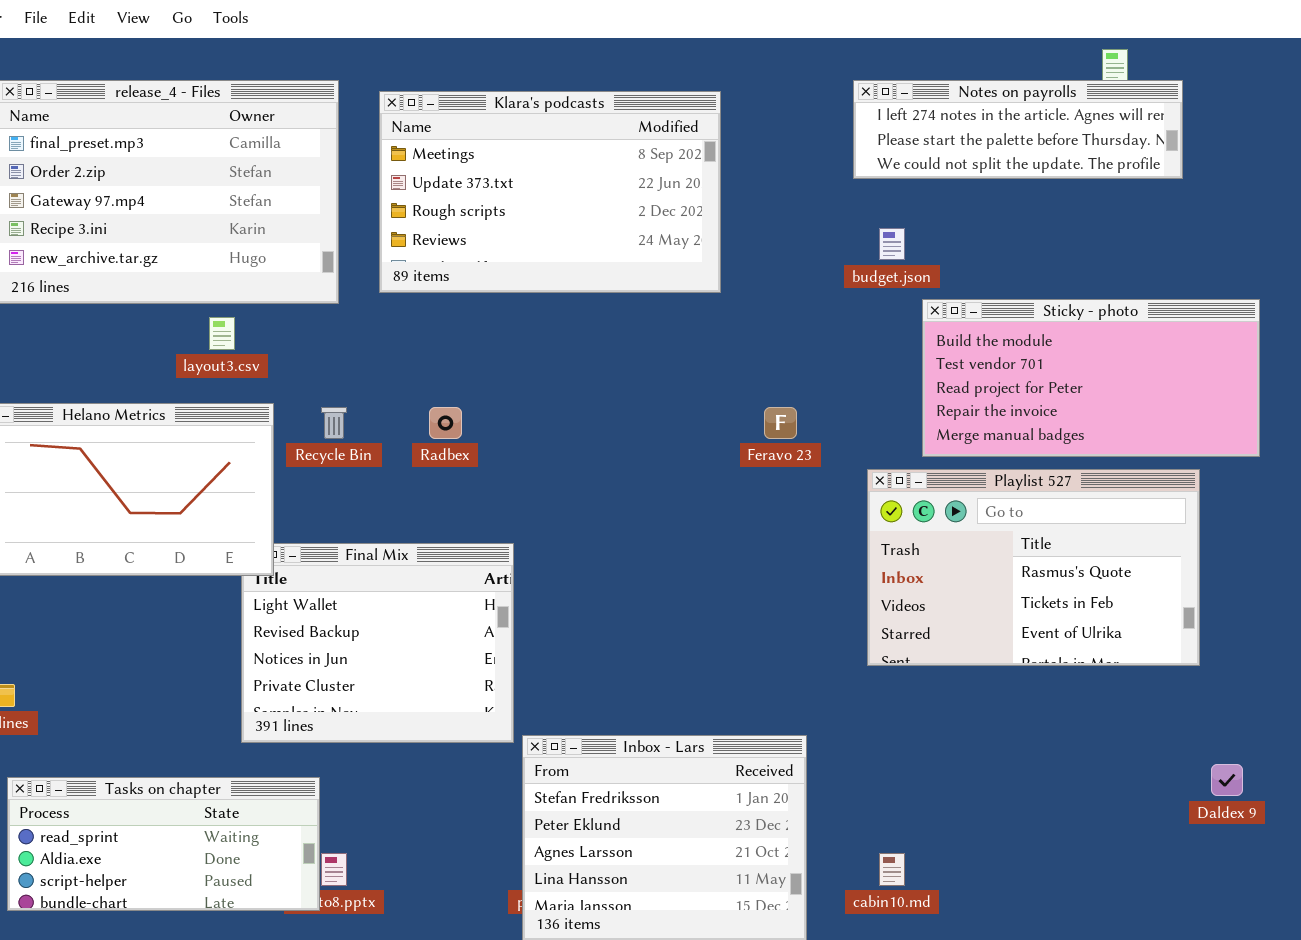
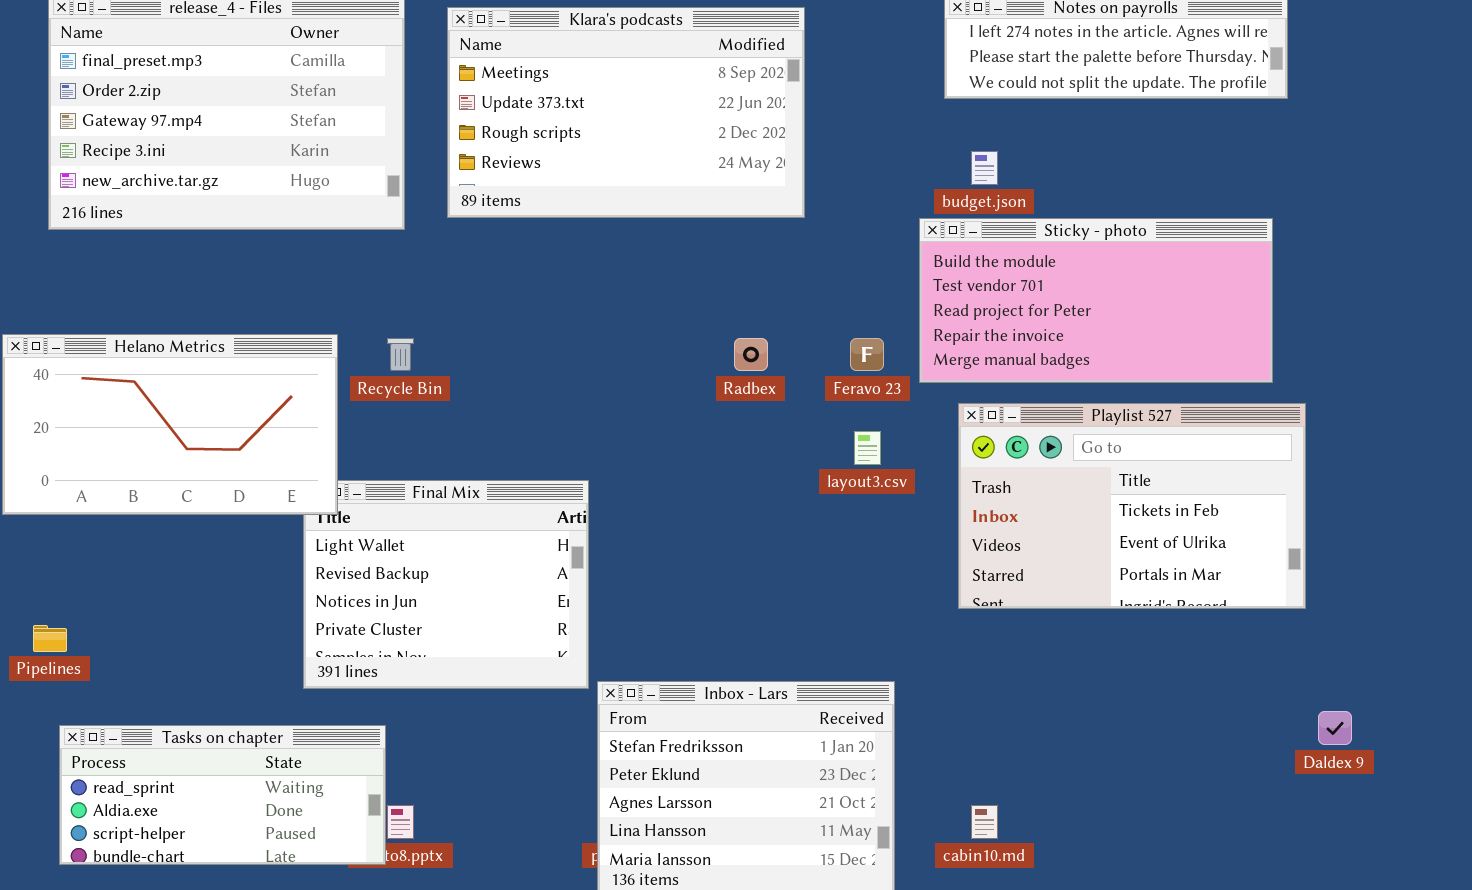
Sticky - photo: [922,299,1260,457] -> [919,218,1273,383], moved
layout3.csv: [209,317,235,350] -> [854,431,881,465], moved
Radbex: [429,407,462,439] -> [734,338,768,371], moved
Playlist 527: [867,469,1200,666] -> [958,403,1306,609], scrolled down 1 row

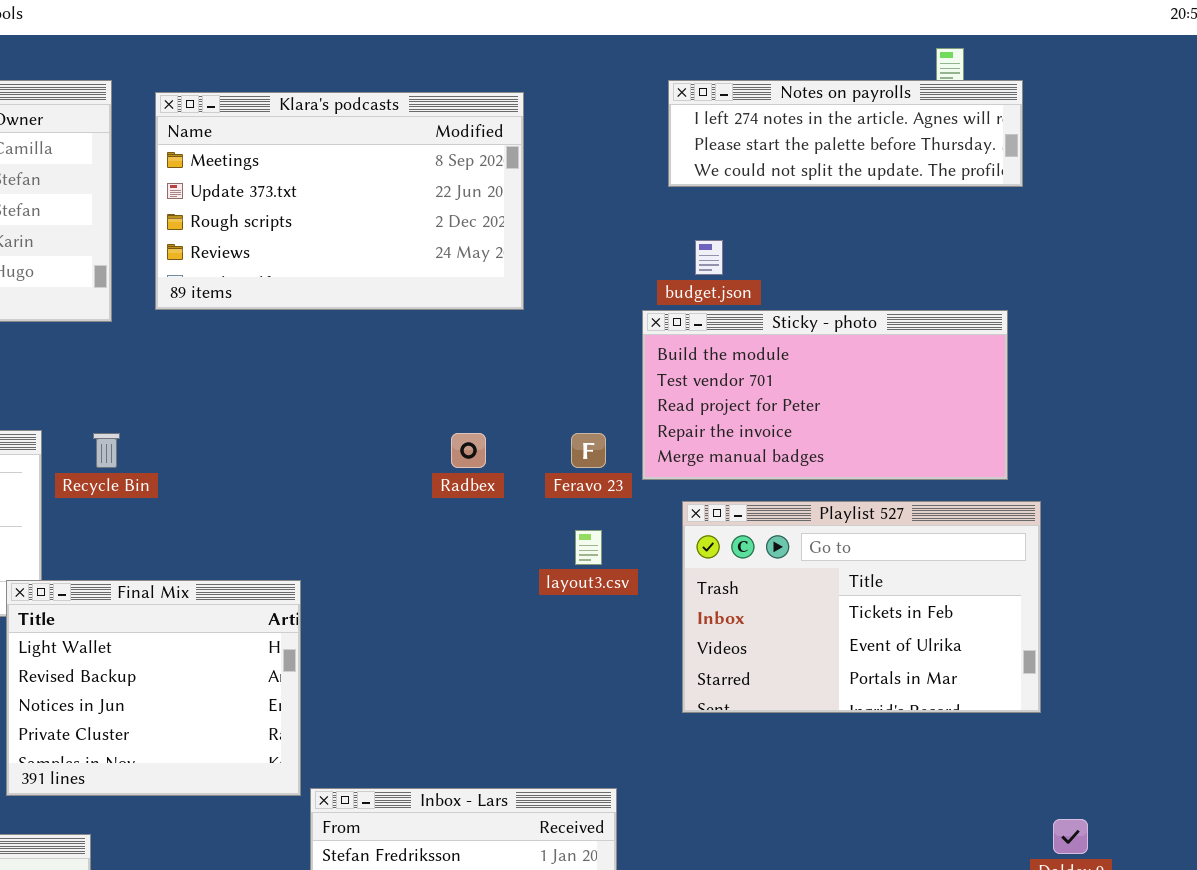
Final Mix: [303,480,589,689] -> [6,580,301,796], raised

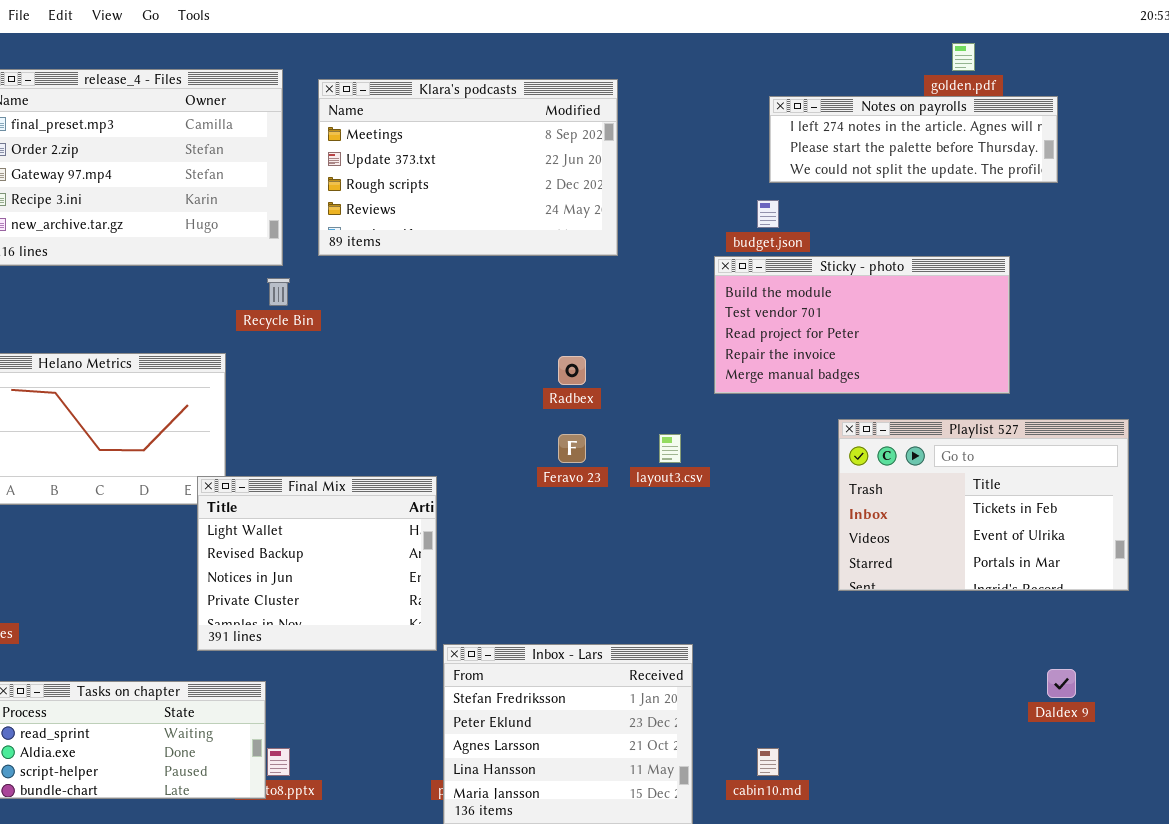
Notes on payrolls: [668,80,1023,187] -> [769,96,1058,183], moved
Recycle Bin: [93,433,120,468] -> [267,278,290,306], moved
Feravo 23: [571,433,606,468] -> [558,434,586,463], moved
Playlist 527: [682,501,1041,713] -> [838,419,1129,591], moved

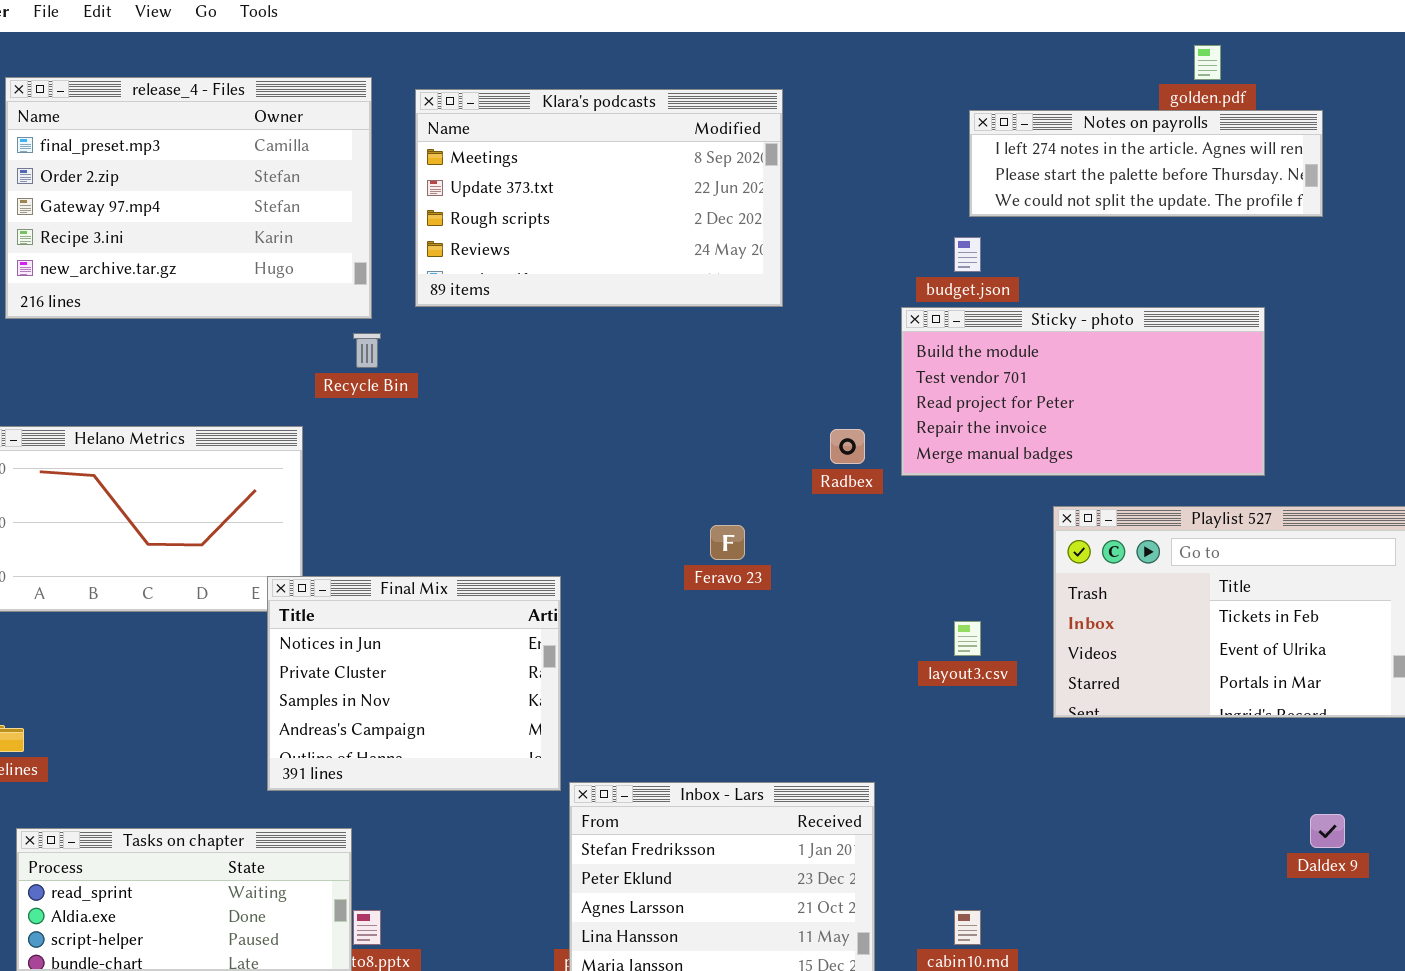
Radbex: [558,356,586,385] -> [830,429,865,464], moved
layout3.csv: [659,434,681,463] -> [954,621,981,656], moved
Final Mix: [197,476,437,651] -> [267,576,561,791], scrolled down 2 rows

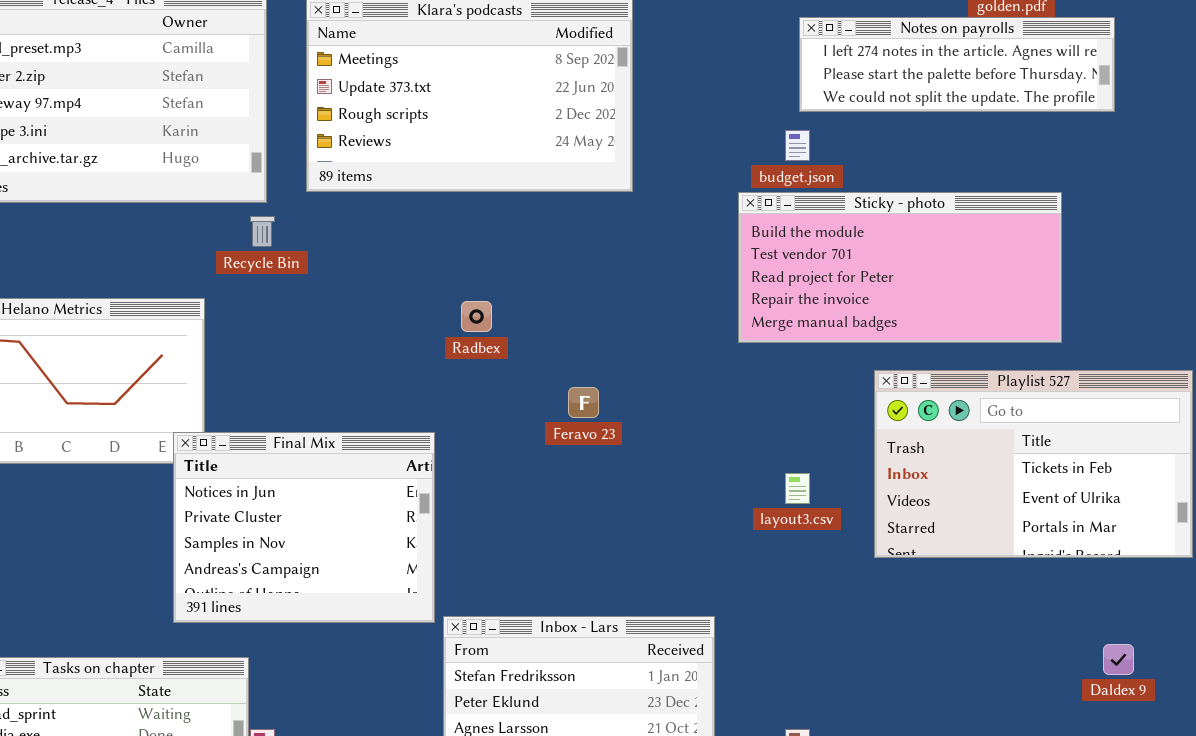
Radbex: [830,429,865,464] -> [461,301,492,332], moved

